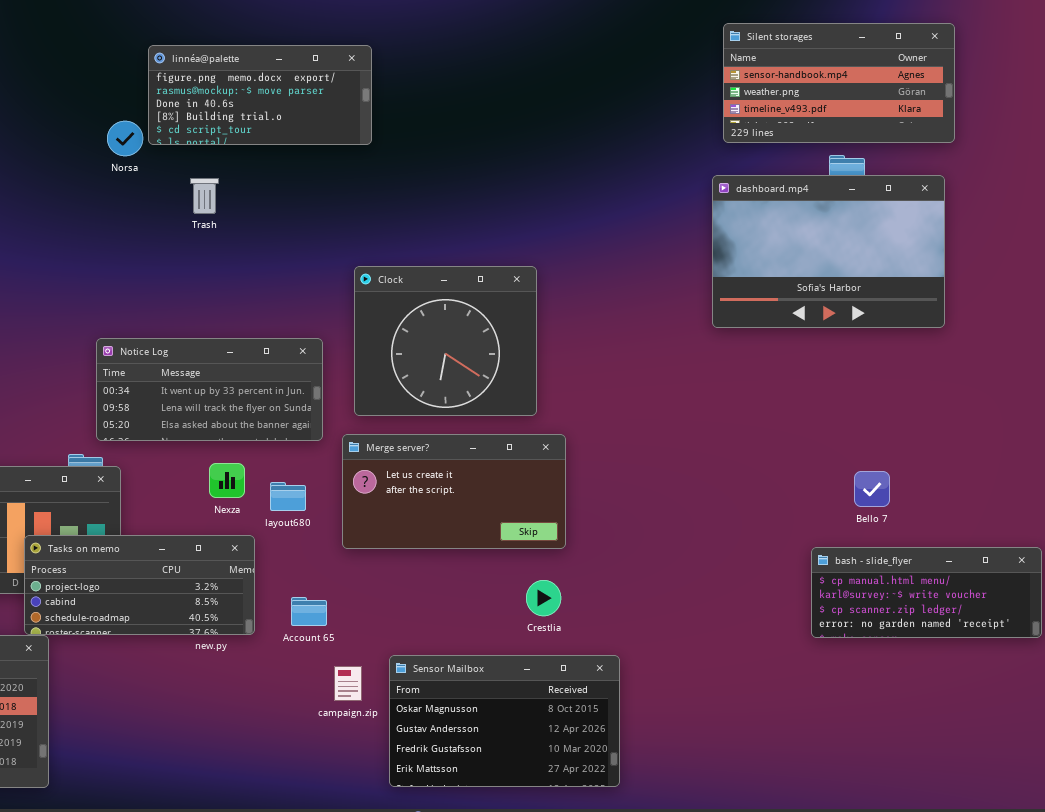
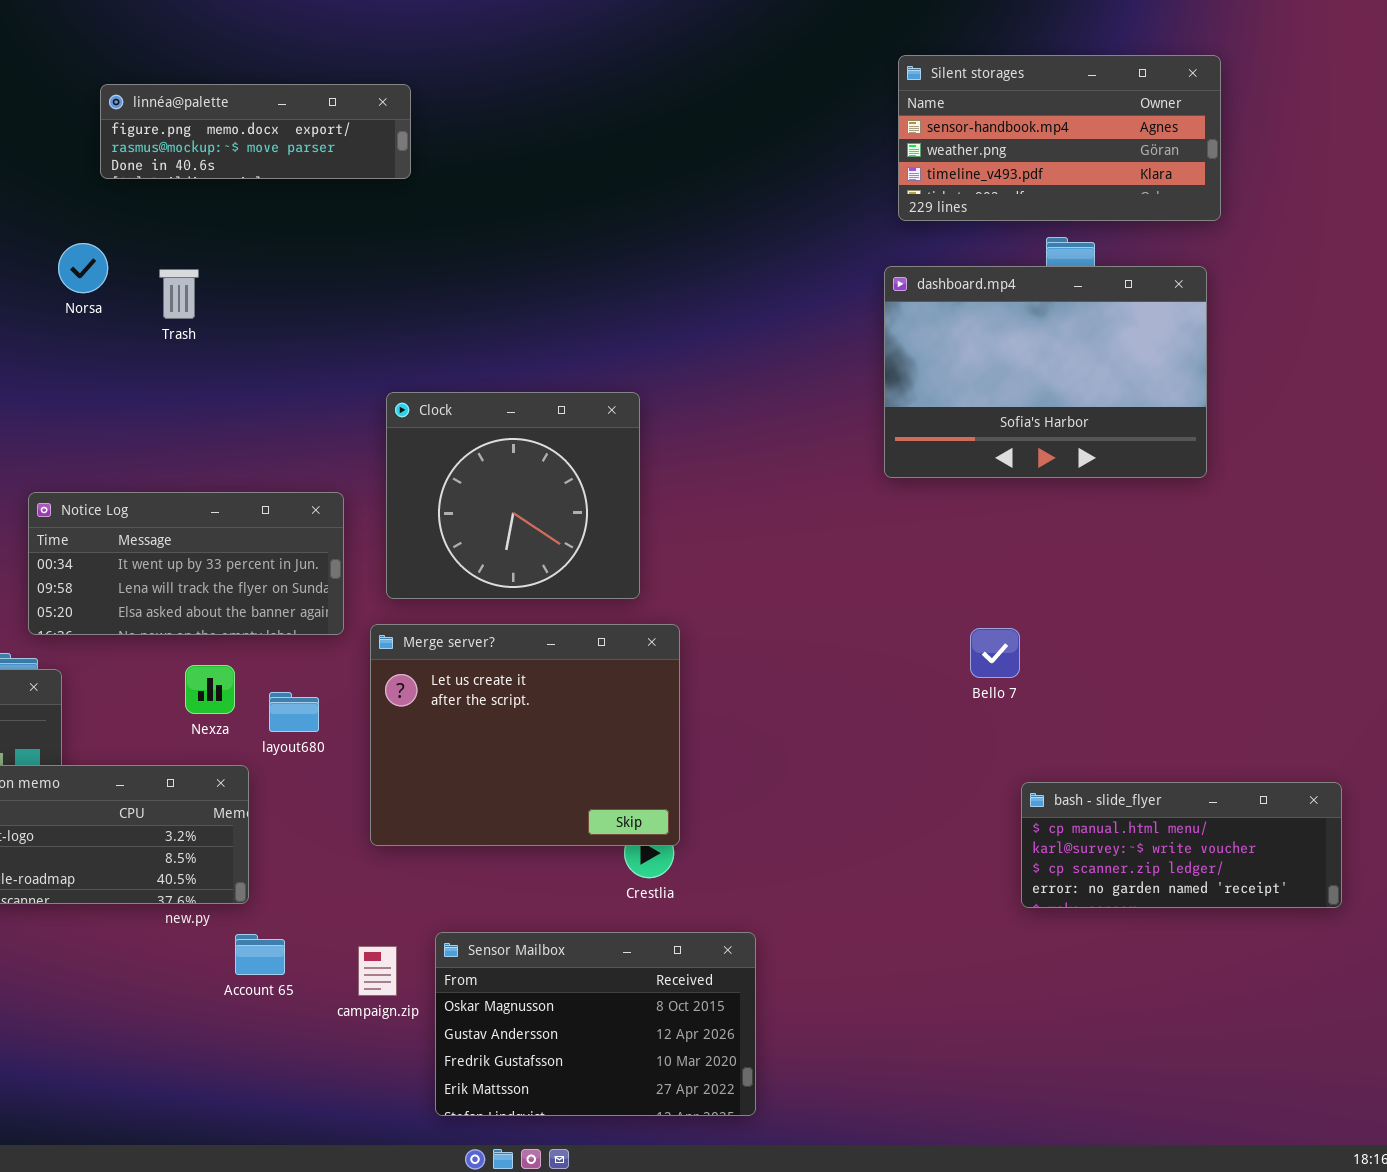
linnéa@palette: [148,45,372,145] -> [100,84,411,179], resized
Norsa: [107,121,143,156] -> [58,243,108,293], moved
Merge server?: [342,434,566,549] -> [370,624,680,846], resized
Bello 7: [854,471,890,507] -> [970,628,1020,678], moved
Account 65: [291,597,327,626] -> [235,934,285,975], moved

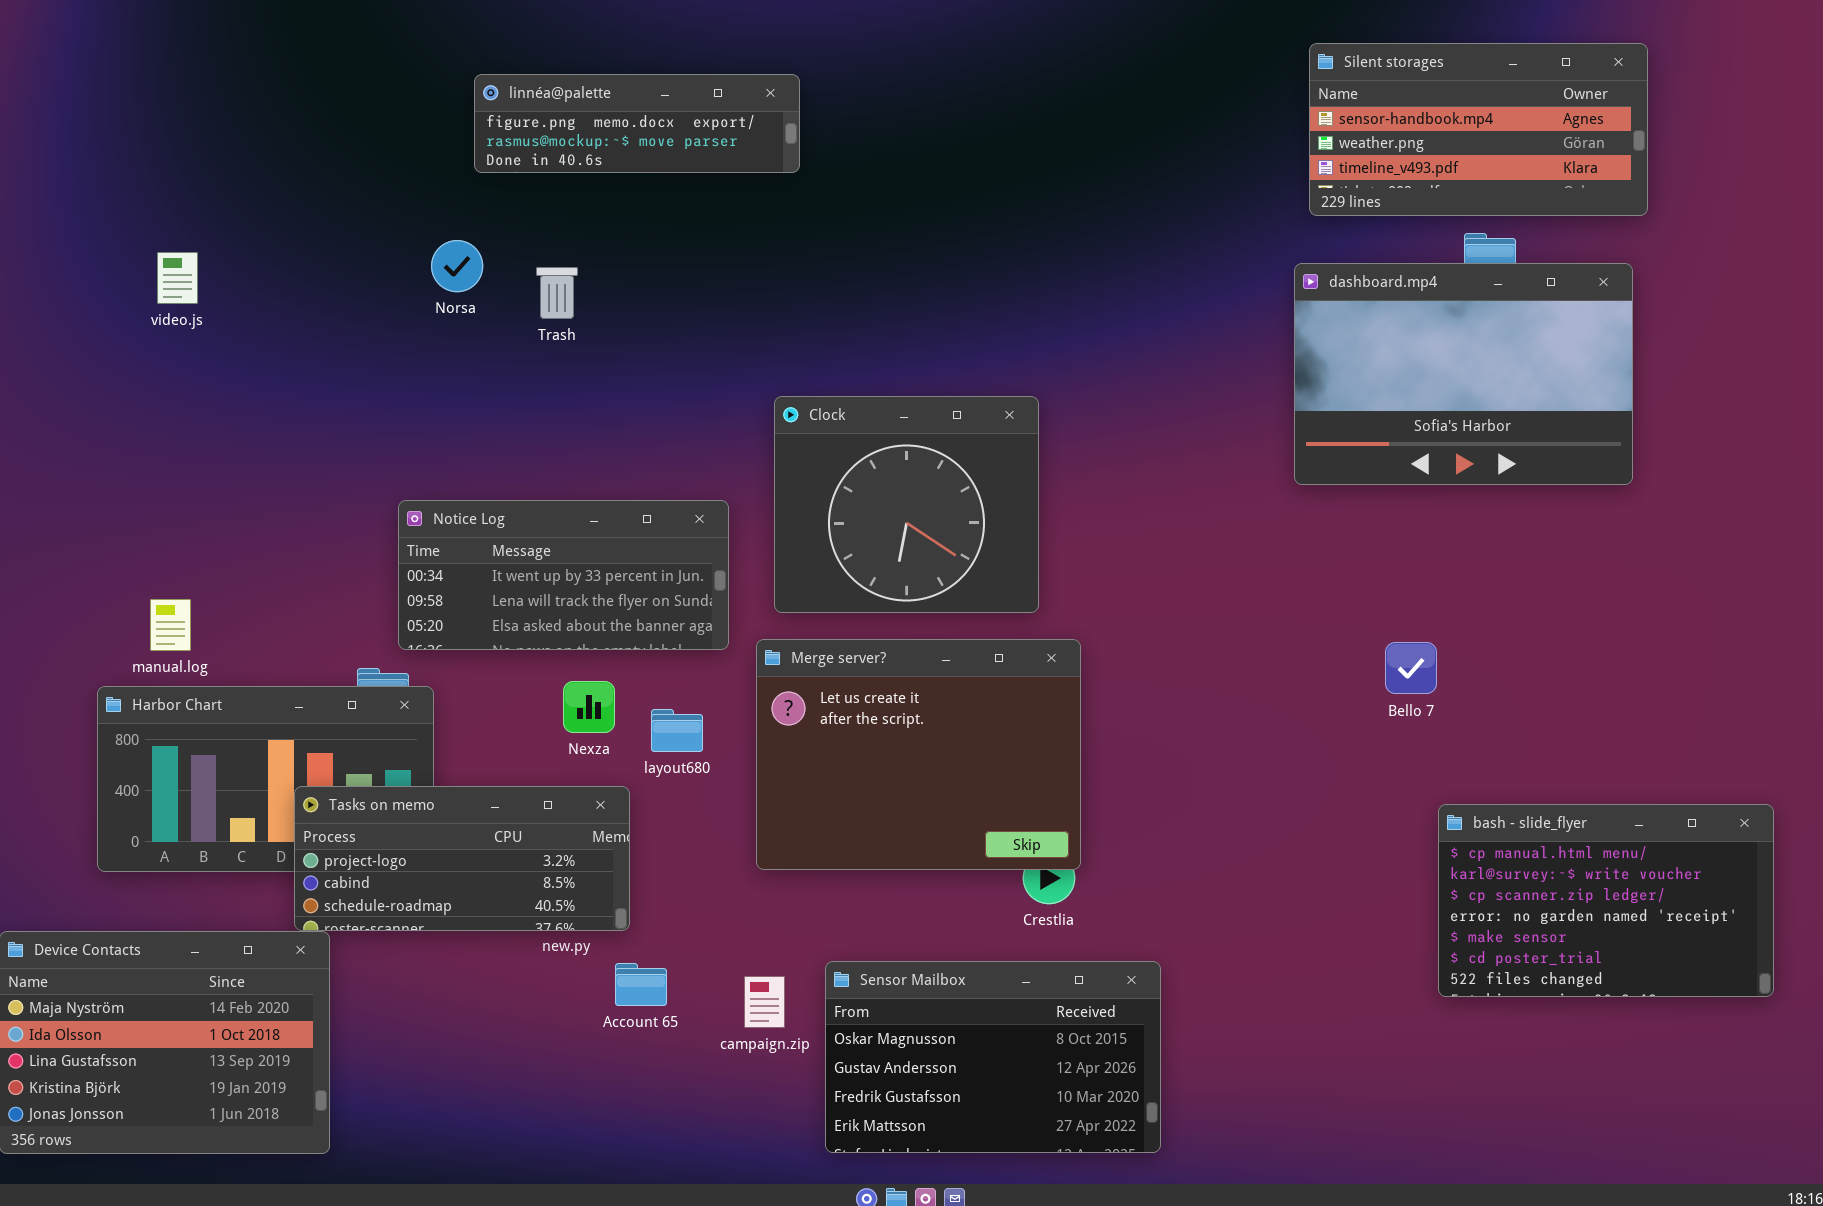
bash - slide_flyer: [1021,782,1342,908] -> [1438,804,1774,997], resized

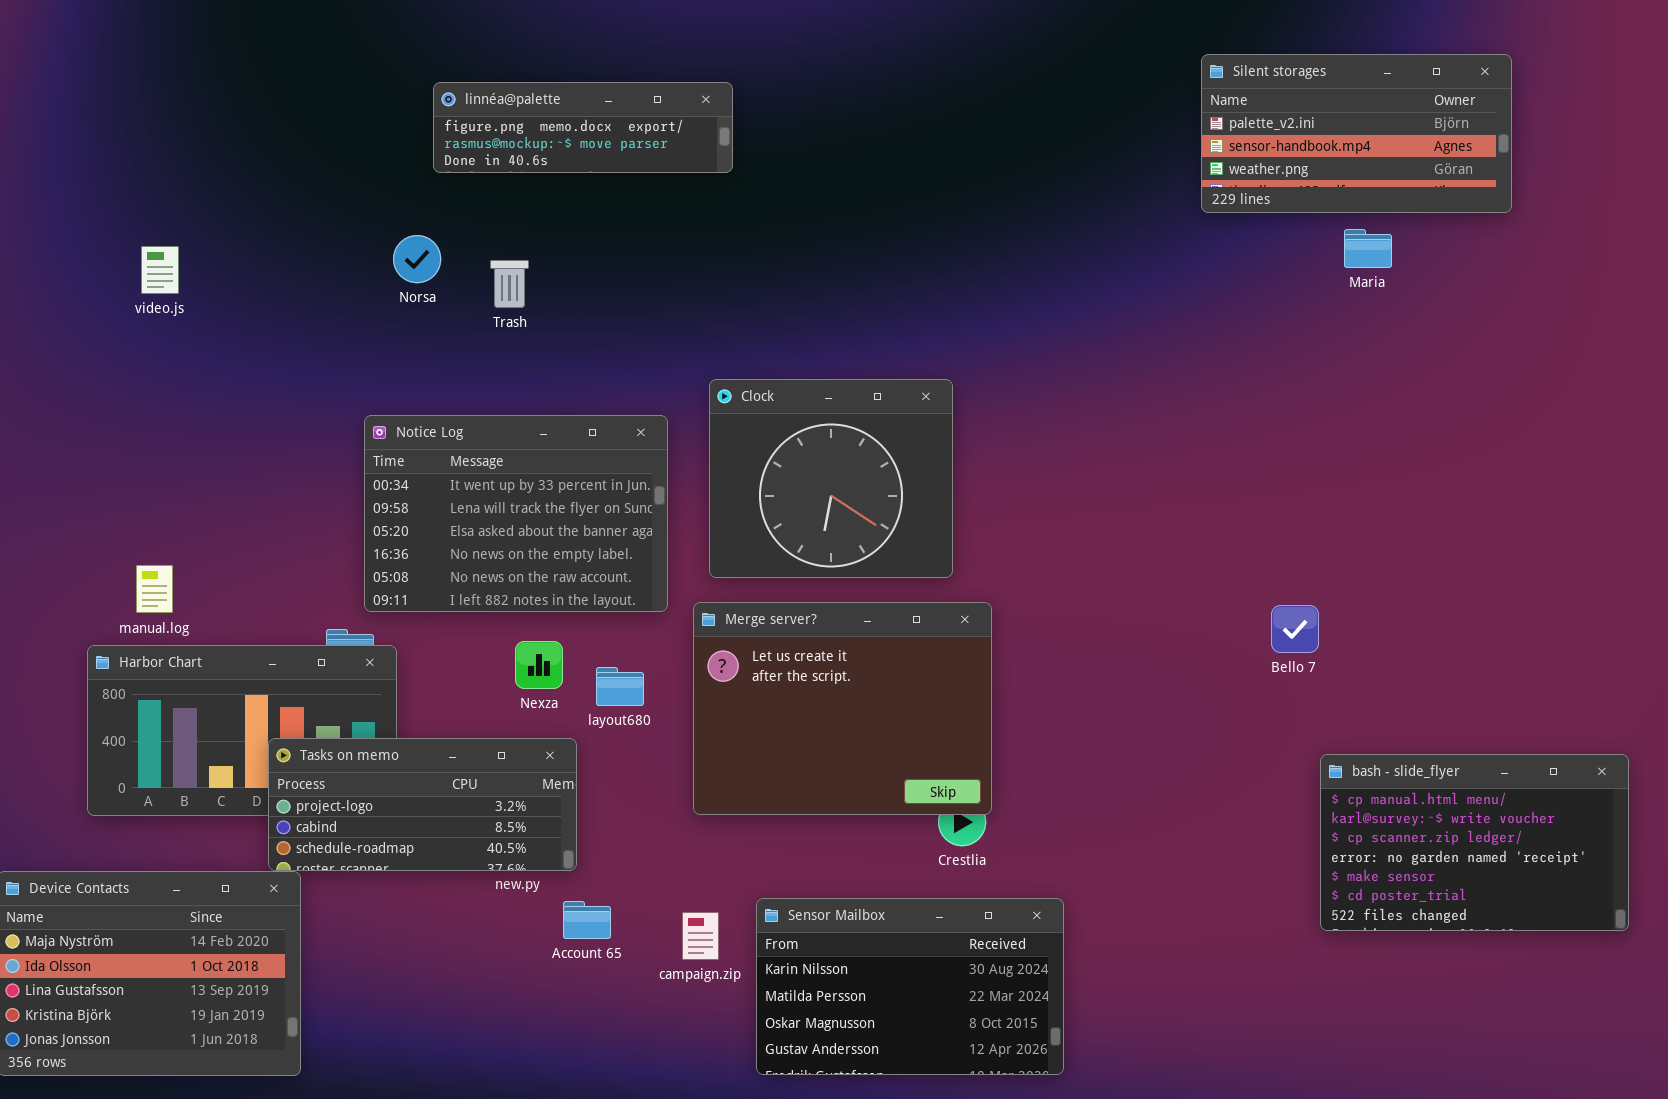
Silent storages: [1309,43,1648,216] -> [1201,54,1512,213], scrolled up 1 row
dashboard.mp4: [1294,263,1633,485] -> none, closed
Notice Log: [398,500,729,650] -> [364,415,668,612], resized
Sensor Mailbox: [825,961,1161,1153] -> [756,898,1064,1075], scrolled up 2 rows

